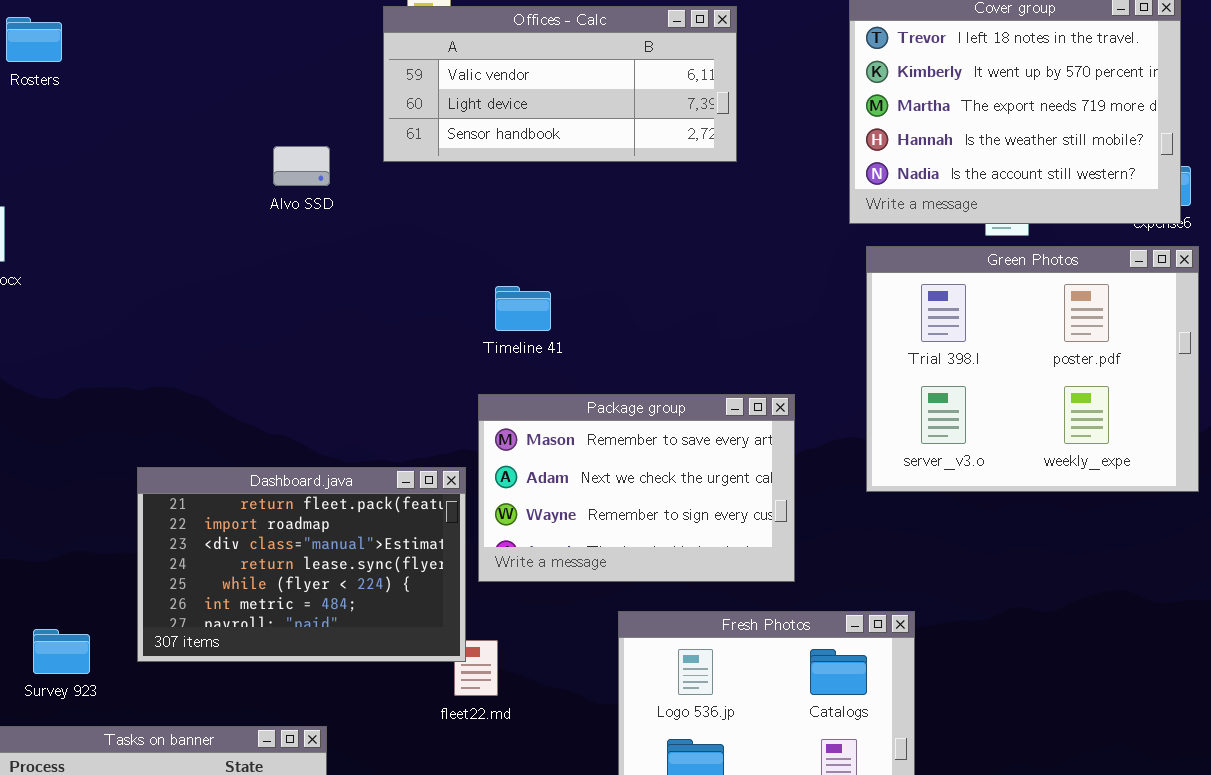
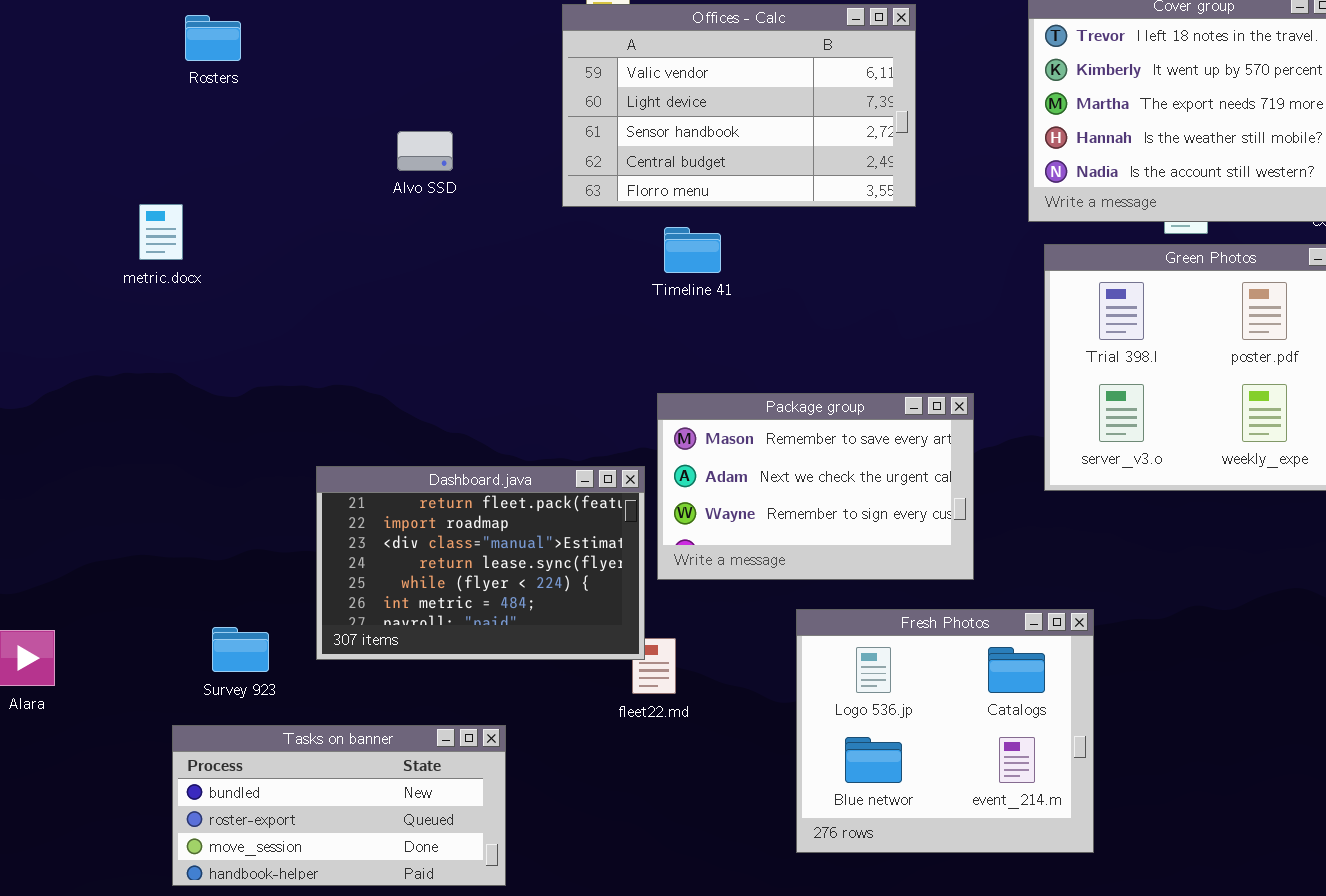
Offices - Calc: [383,6,737,162] -> [562,4,916,207], resized
Alvo SSD: [273,146,330,186] -> [397,131,453,171], moved
Timeline 41: [495,286,551,331] -> [664,227,721,273], moved

